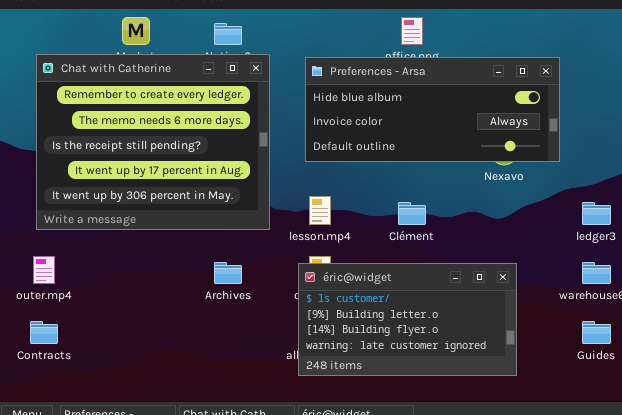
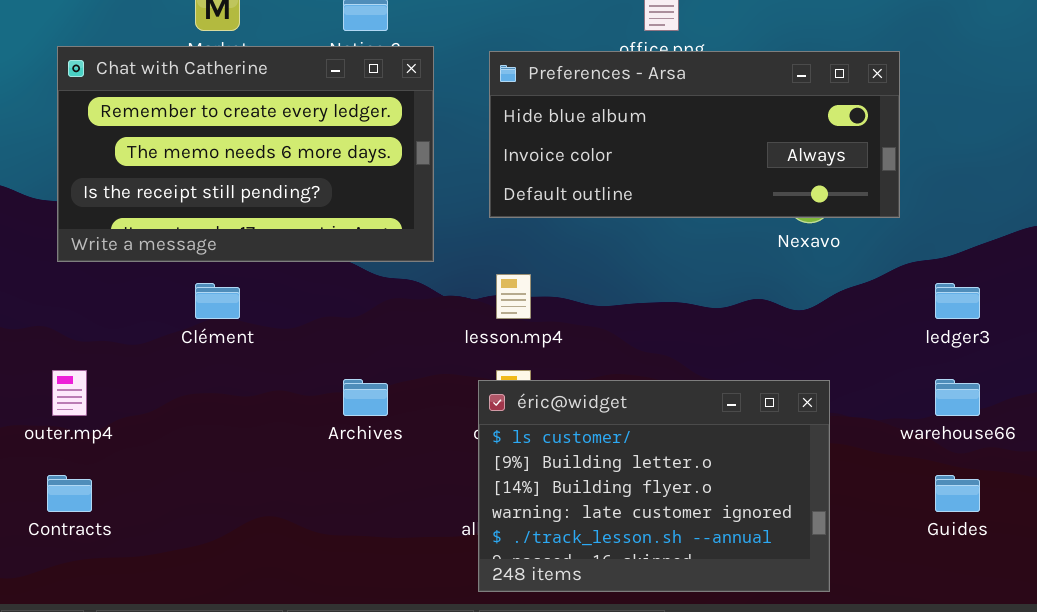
Chat with Catherine: [36,54,270,230] -> [57,46,434,262], resized
Clément: [398,202,426,225] -> [195,283,240,319], moved
éric@widget: [298,263,517,376] -> [478,380,830,592], resized

